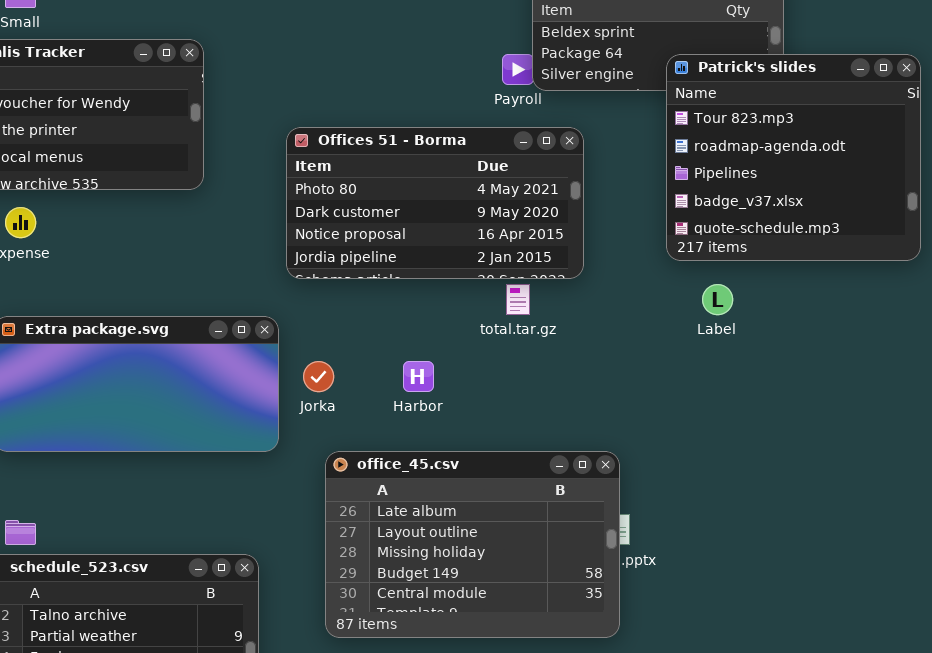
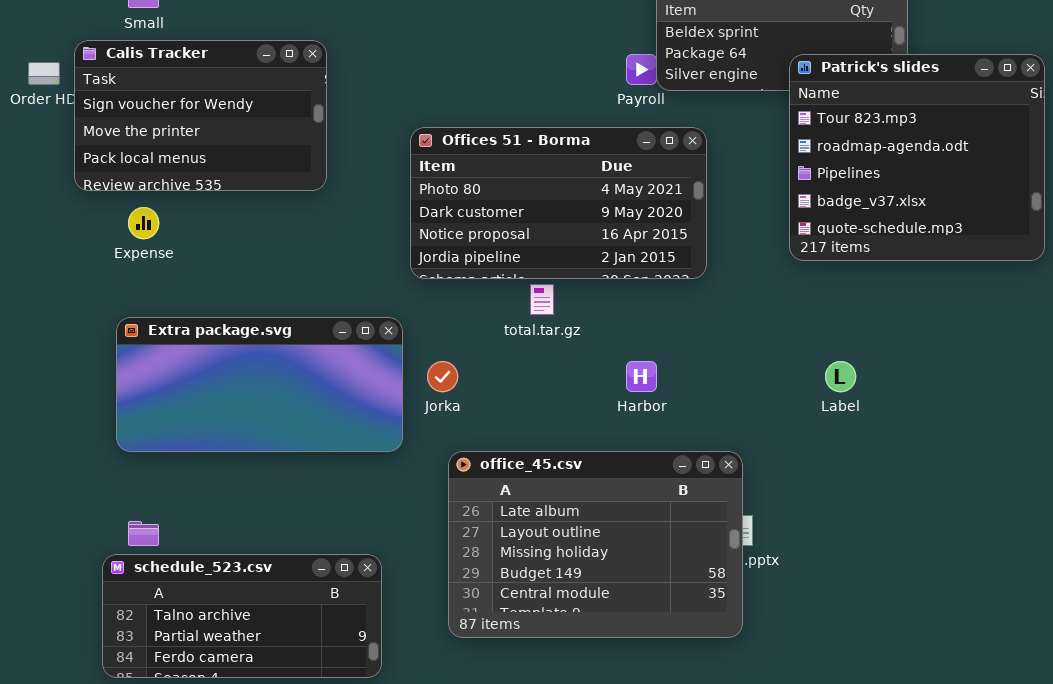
total.tar.gz: [506,284,530,315] -> [530,284,554,315], moved
Label: [702,284,733,315] -> [825,361,856,392], moved
Harbor: [403,361,434,392] -> [626,361,657,392], moved

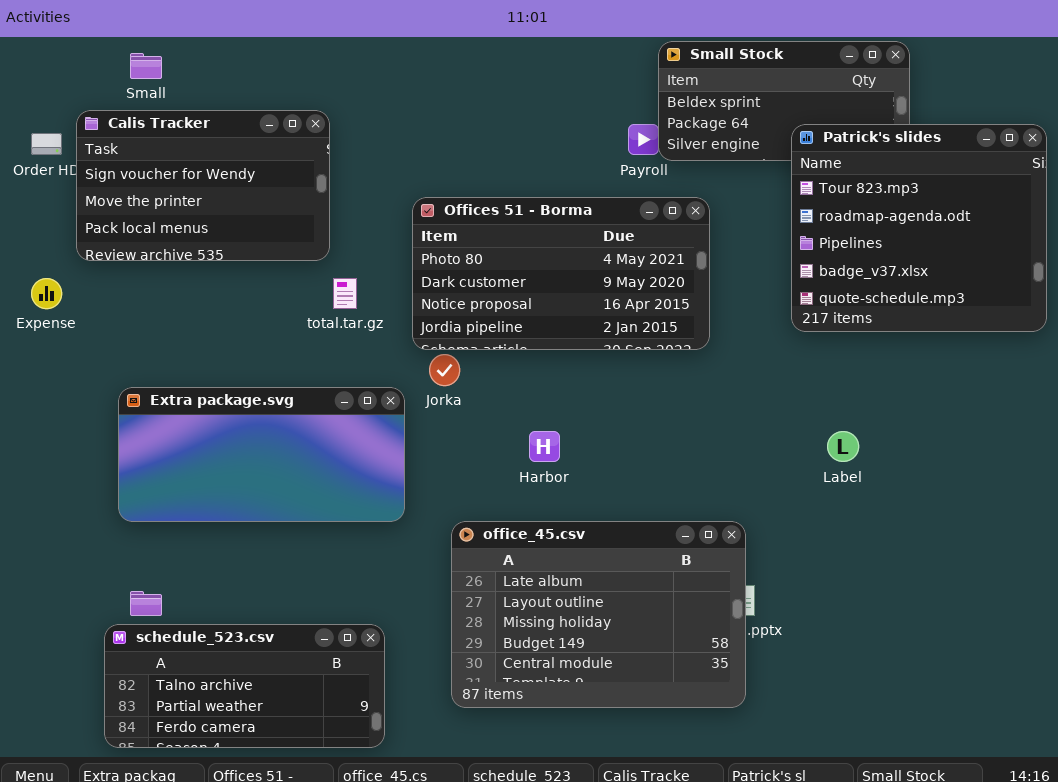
Expense: [128,207,159,239] -> [31,278,62,309], moved
total.tar.gz: [530,284,554,315] -> [333,278,357,309], moved
Jorka: [427,361,458,392] -> [429,354,460,386], moved
Harbor: [626,361,657,392] -> [529,431,560,462], moved

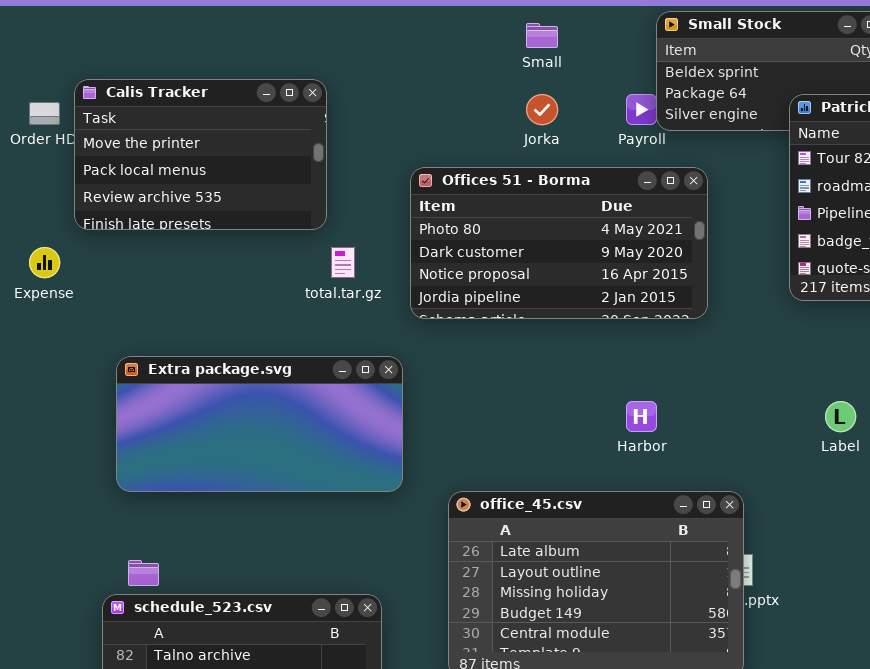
Small: [130,53,162,79] -> [526,23,558,48], moved
Calis Tracker: [76,110,330,261] -> [74,79,327,230], scrolled down 1 row
Jorka: [429,354,460,386] -> [526,94,558,125], moved
Harbor: [529,431,560,462] -> [626,401,657,432], moved

